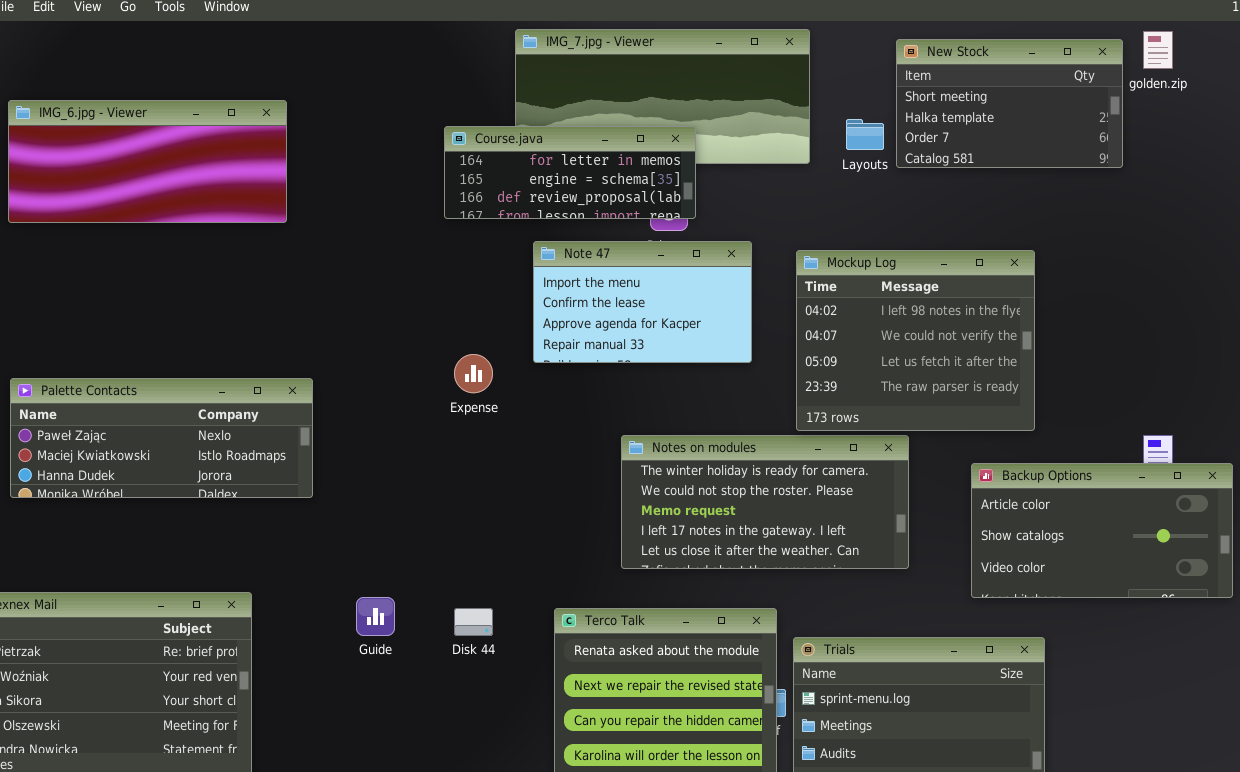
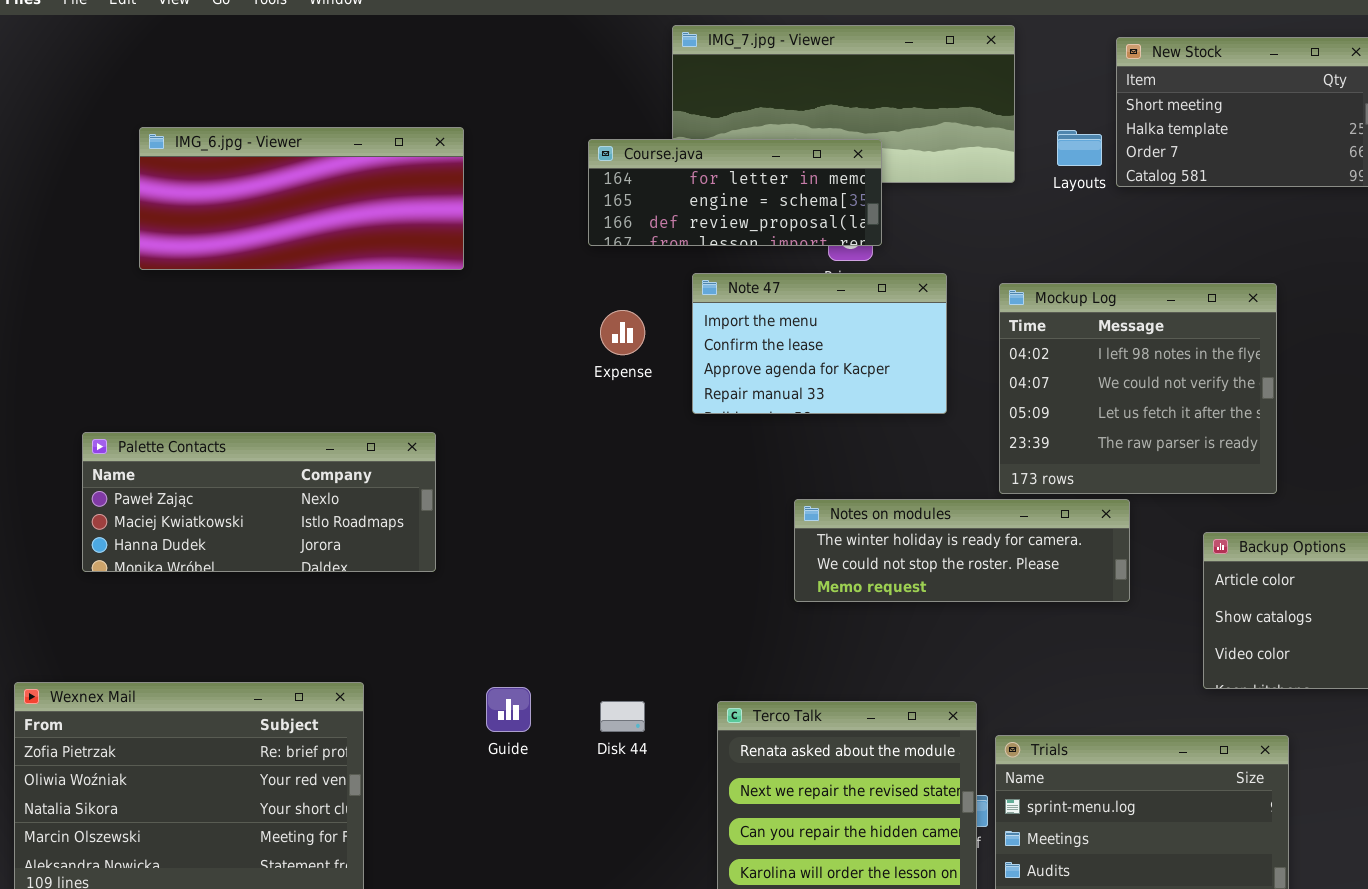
IMG_6.jpg - Viewer: [8,100,287,223] -> [139,127,464,270], moved
Expense: [454,354,493,393] -> [600,310,645,355], moved
Notes on modules: [621,435,909,569] -> [794,499,1130,602], resized

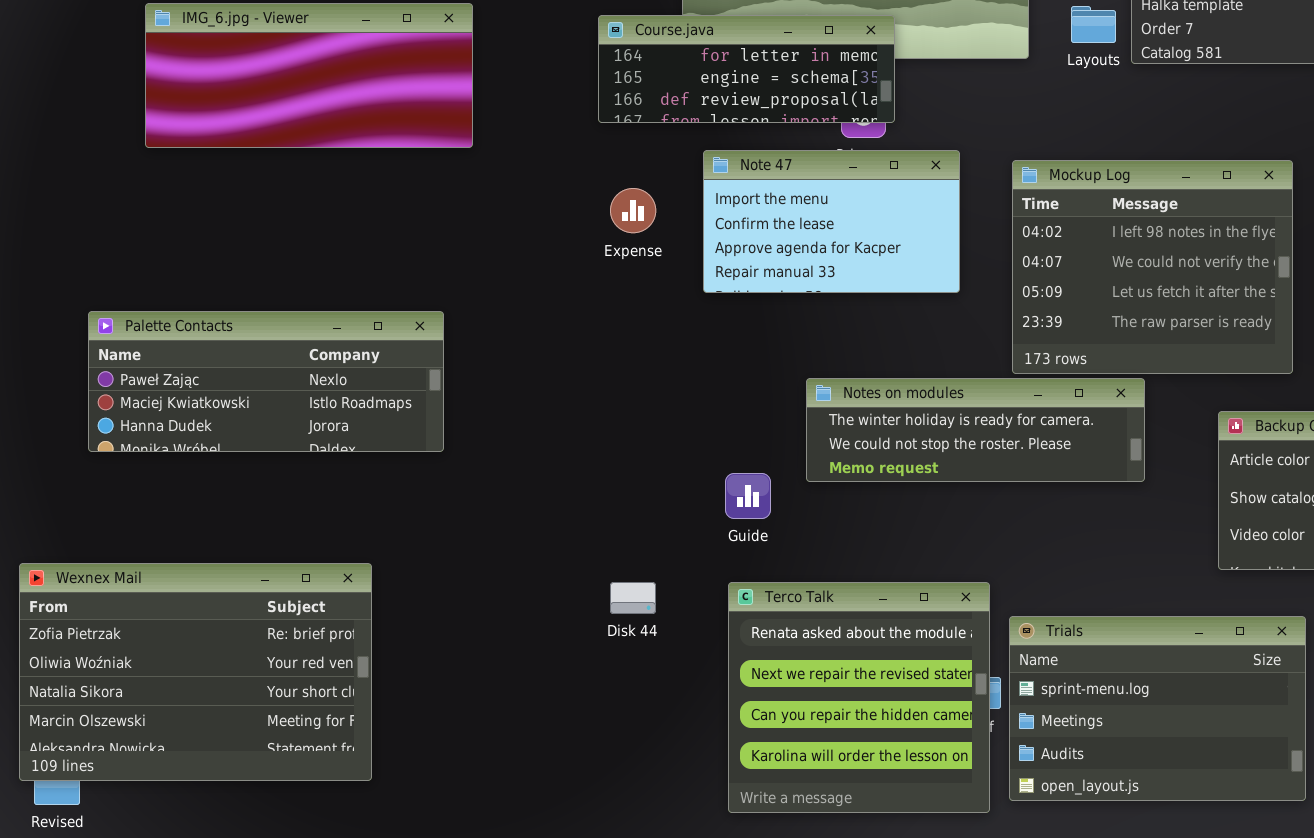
Guide: [486,687,531,732] -> [725,473,771,519], moved

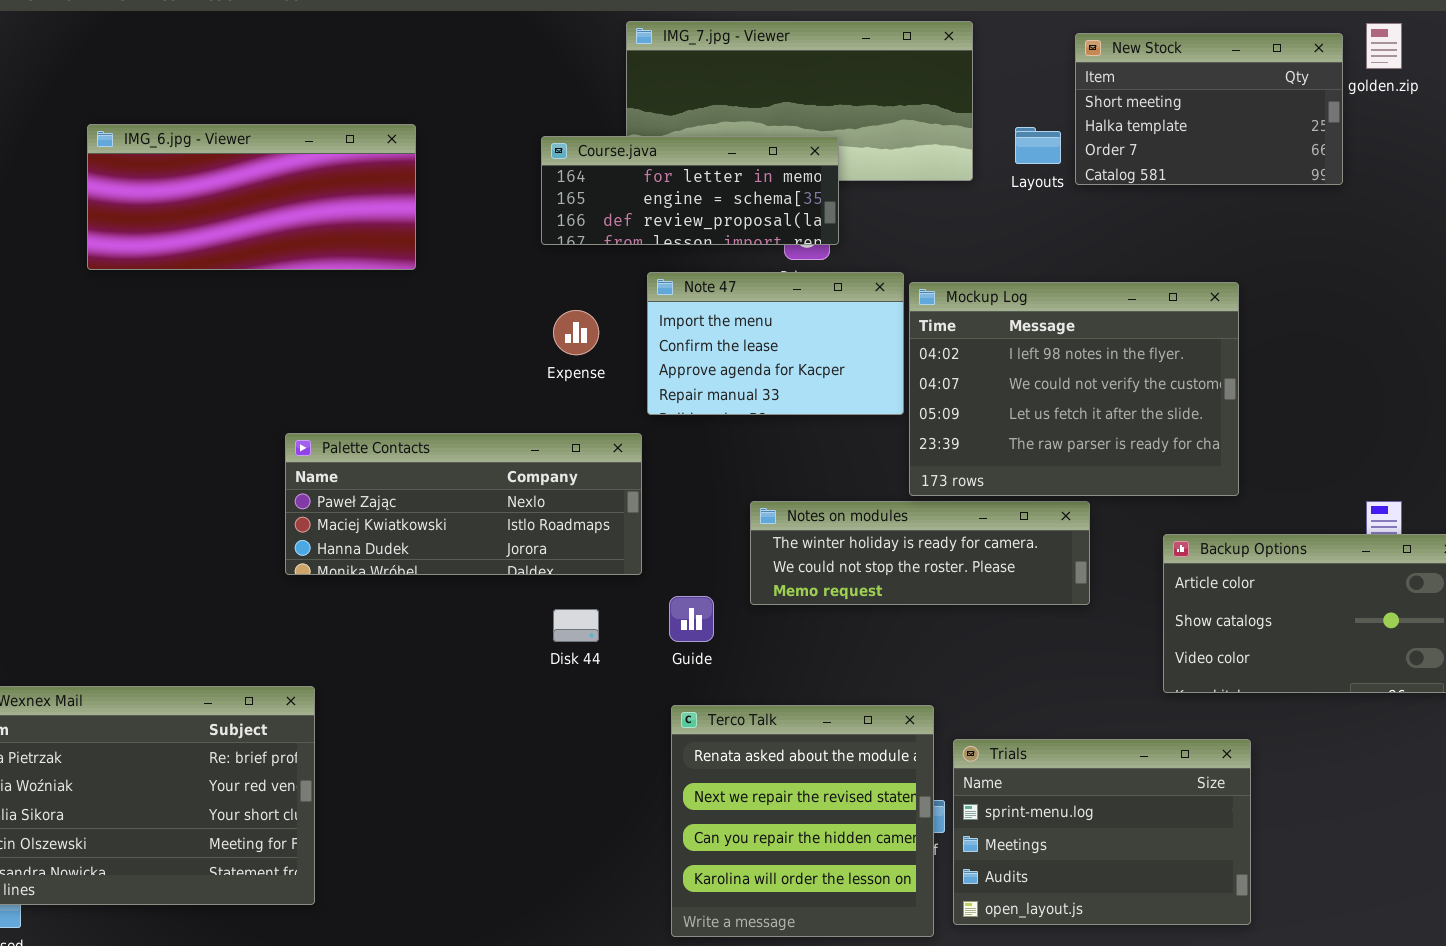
Mockup Log: [1012,160,1293,374] -> [909,282,1239,496], resized
Palette Contacts: [88,311,444,452] -> [285,433,642,575], moved
Disk 44: [610,582,656,614] -> [553,609,599,642], moved

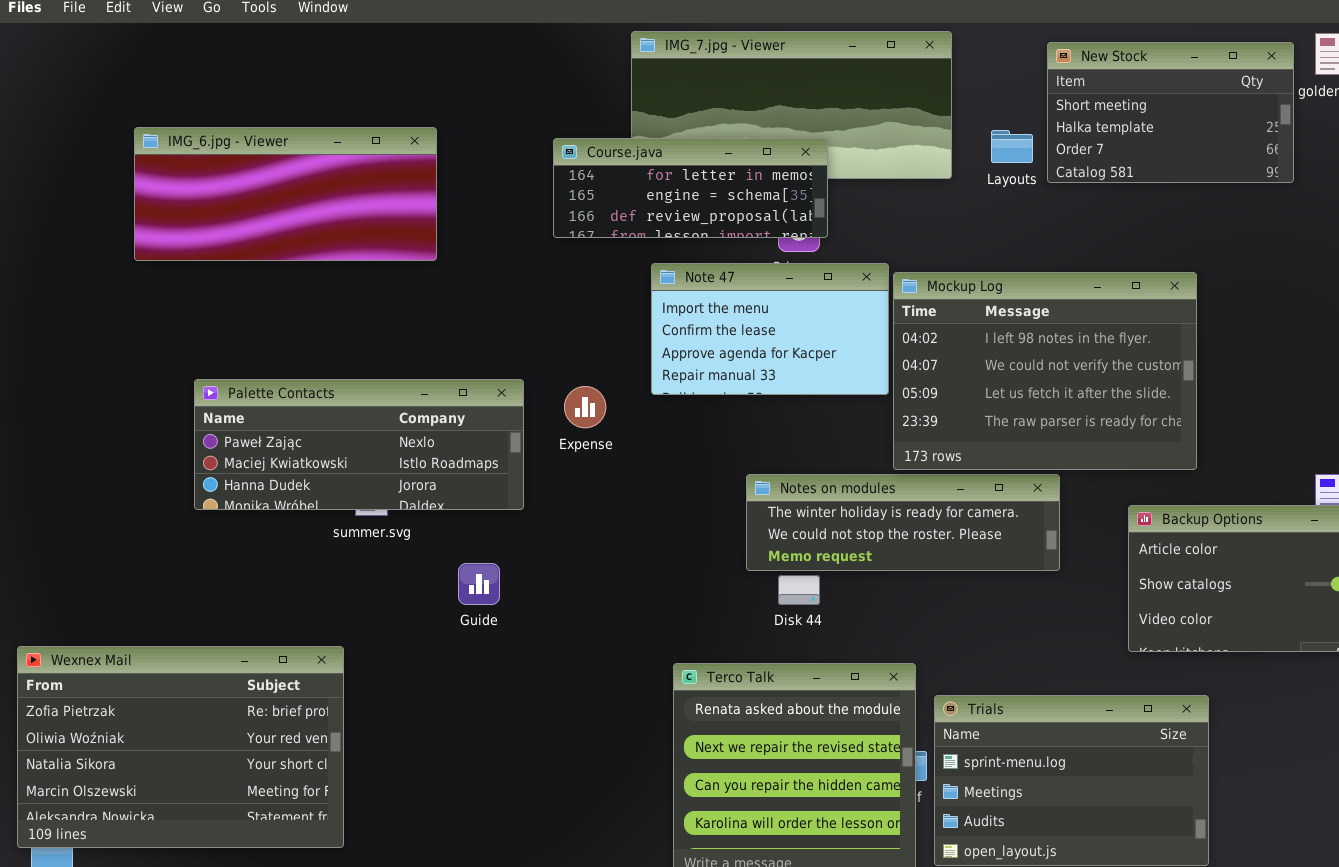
Expense: [553,310,599,355] -> [564,386,606,428], moved
Palette Contacts: [285,433,642,575] -> [194,379,524,510], moved
Guide: [669,596,714,642] -> [458,563,500,605], moved
Disk 44: [553,609,599,642] -> [778,575,820,605], moved

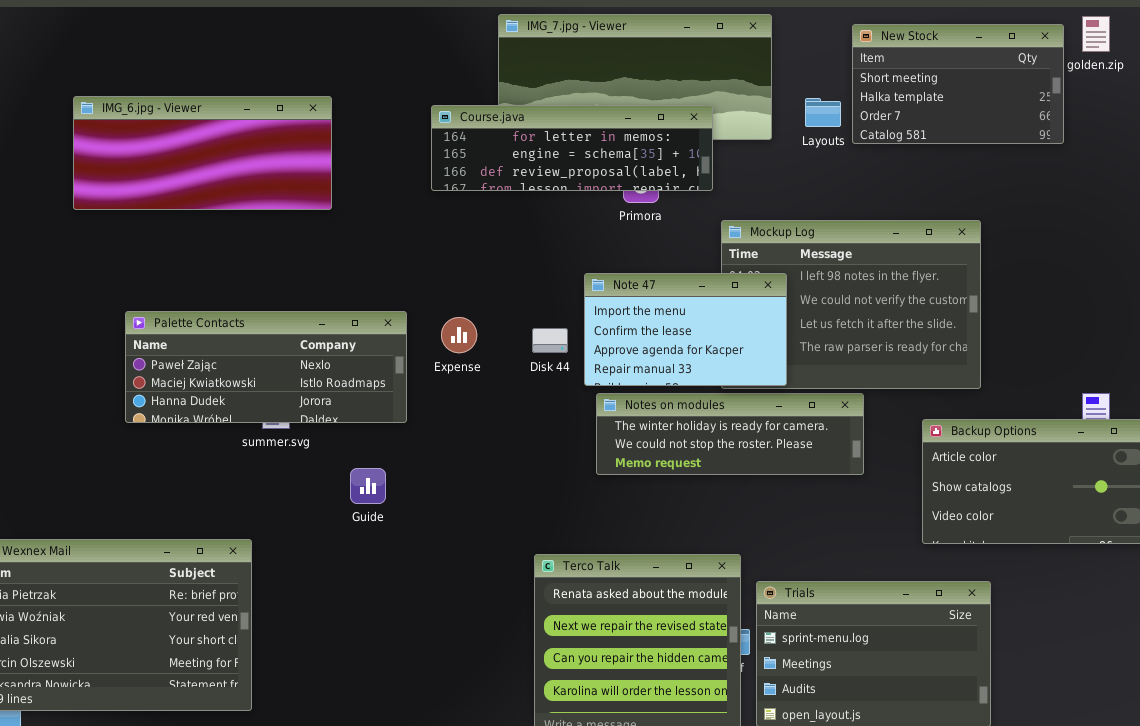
Course.java: [553,138,828,238] -> [431,105,713,191], resized
Note 47: [651,263,889,395] -> [584,273,787,386], moved
Disk 44: [778,575,820,605] -> [532,328,568,353], moved

